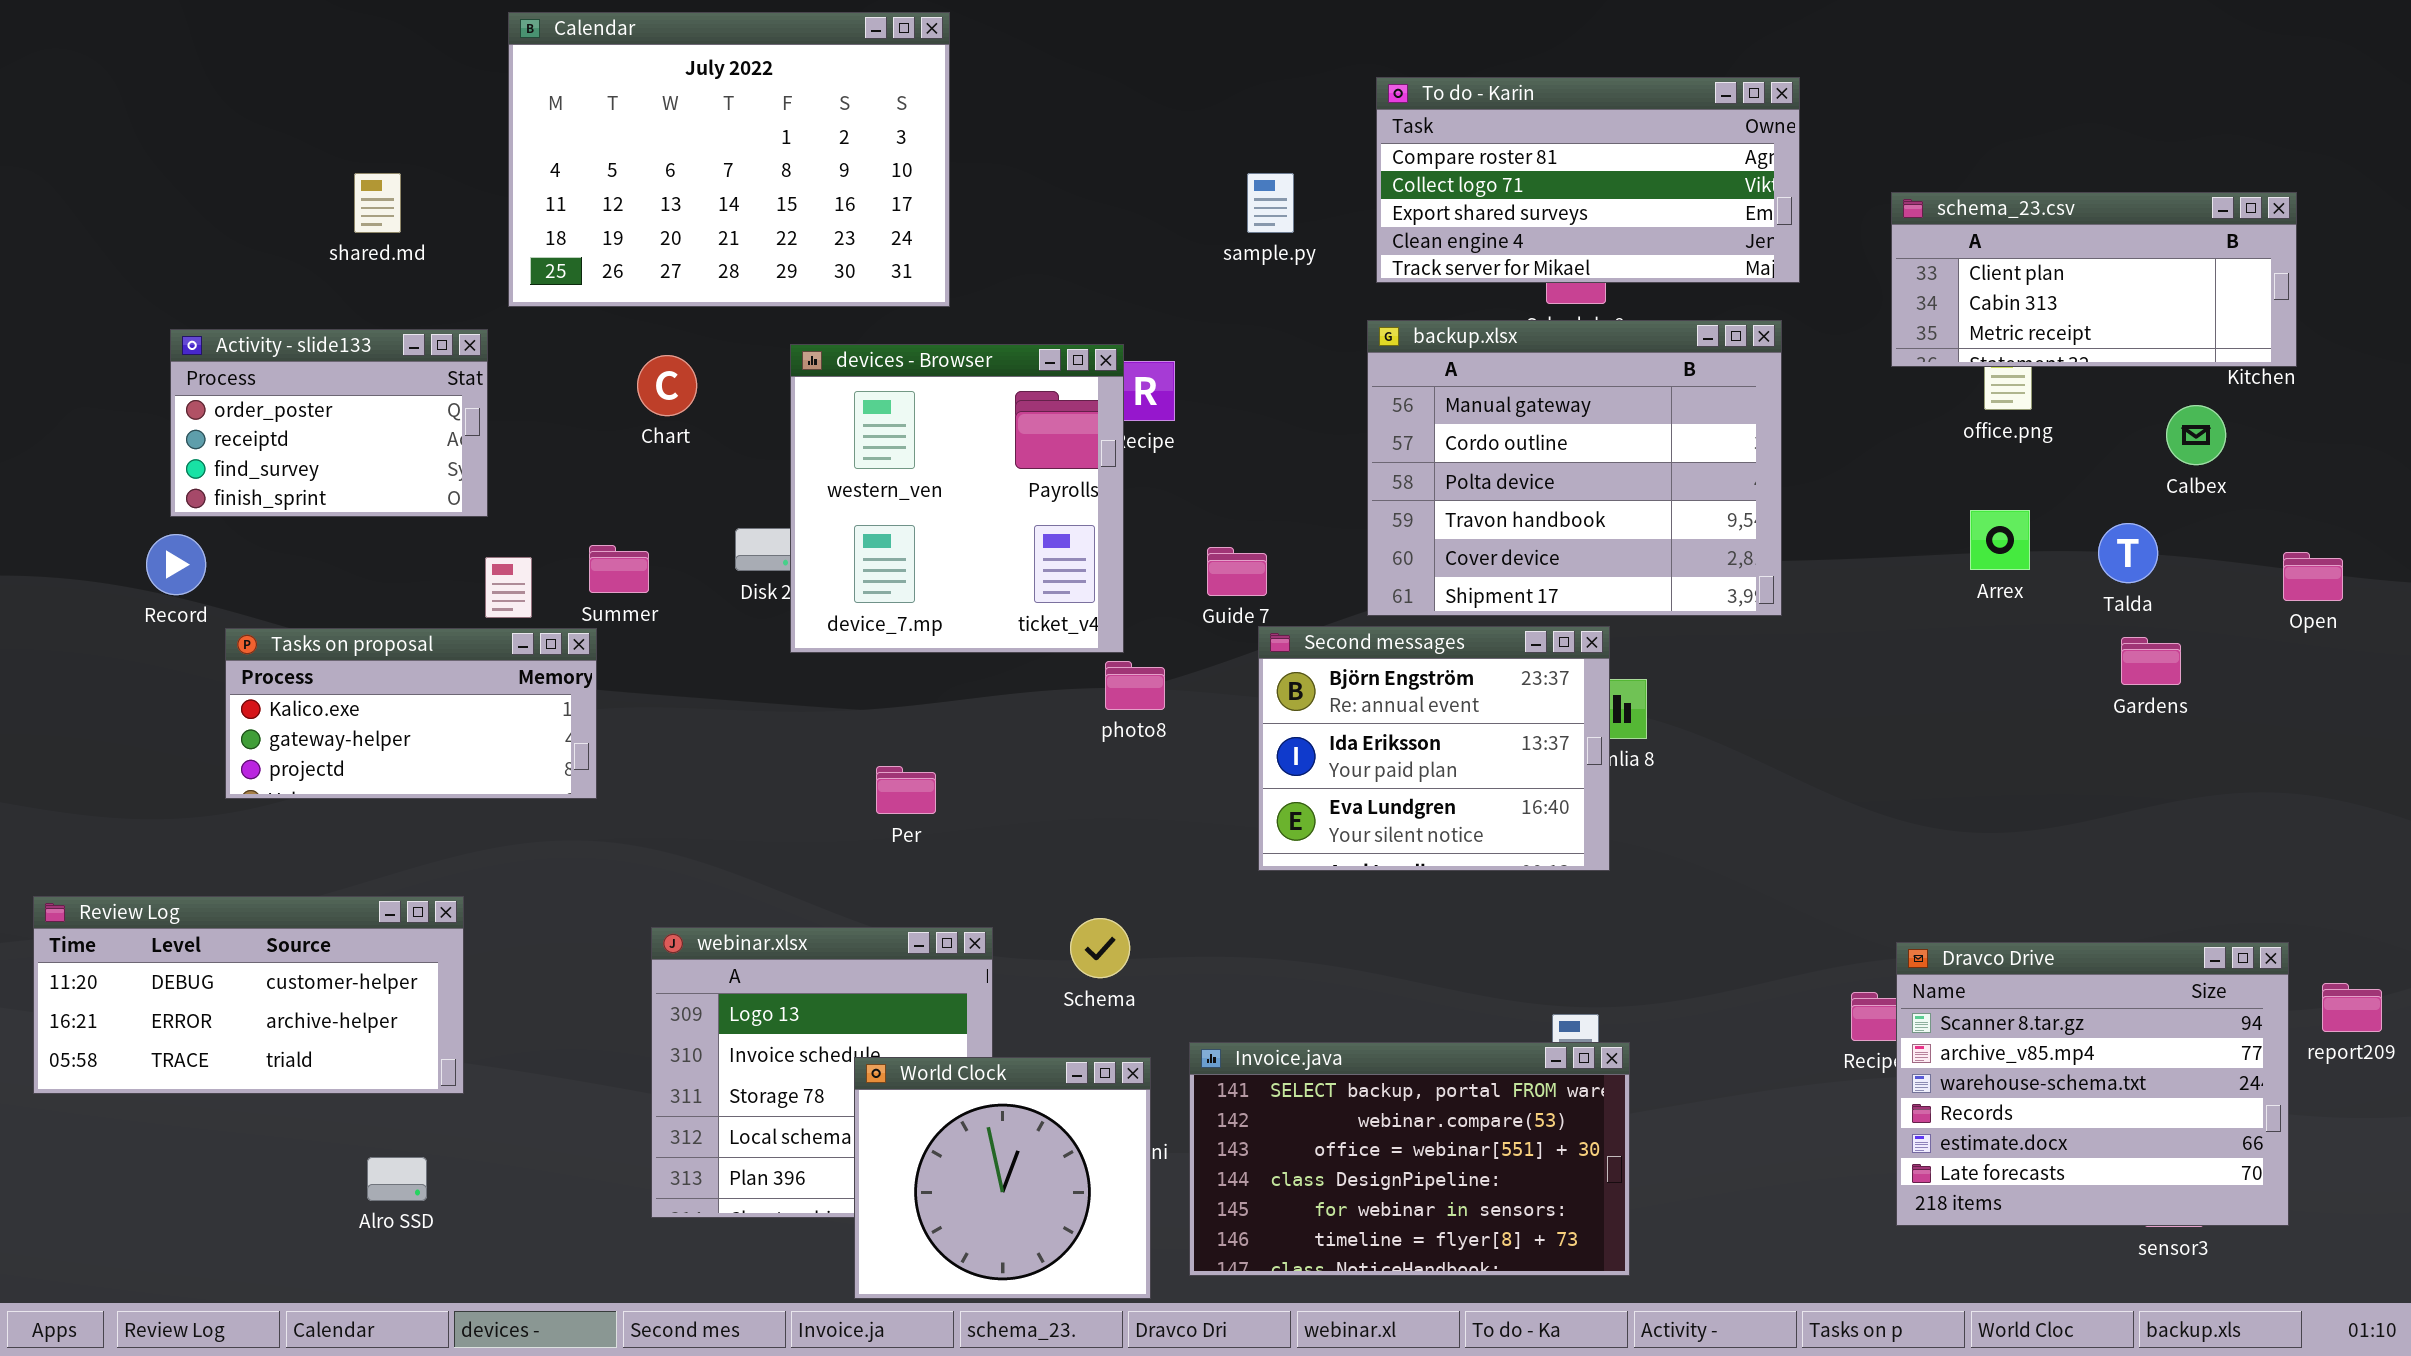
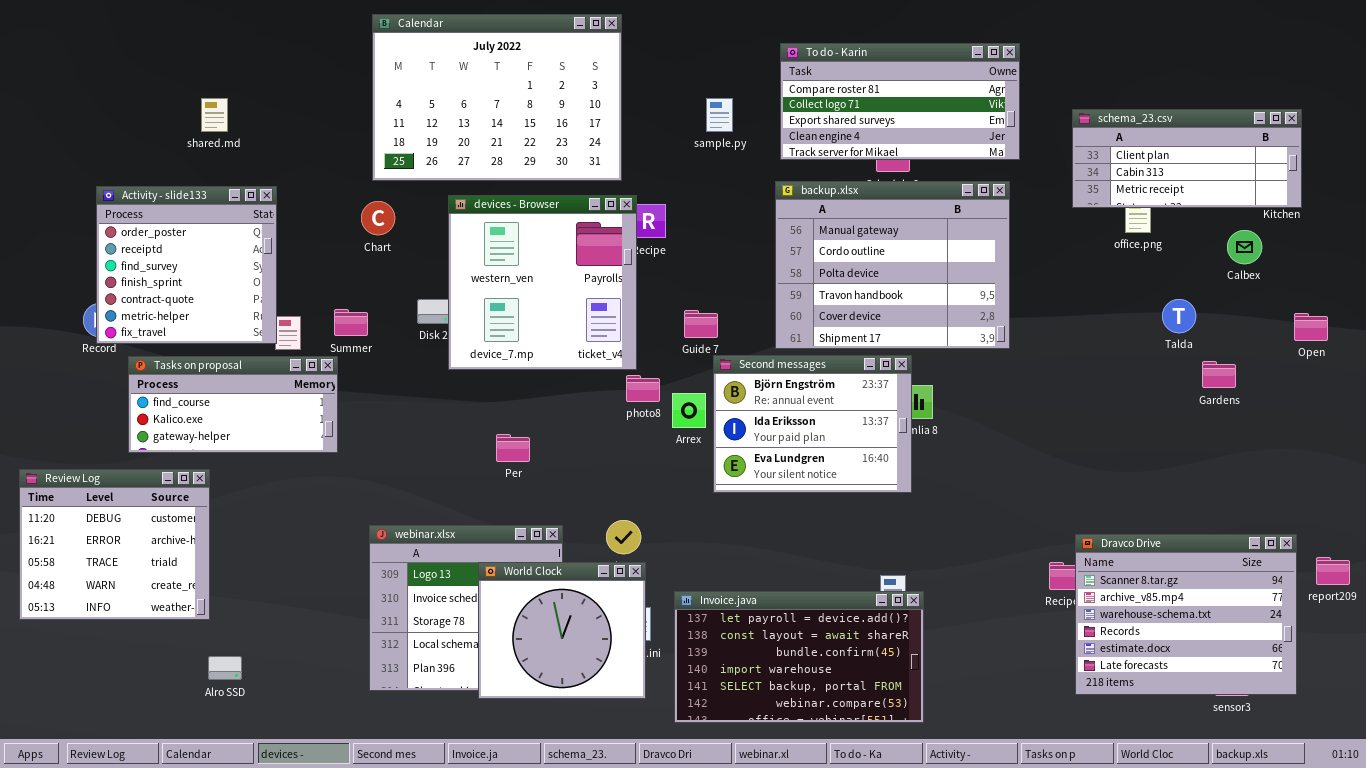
Calendar: [508,12,950,307] -> [372,14,622,181], moved
Activity - slide133: [170,329,488,517] -> [96,186,277,344], resized
Arrex: [1970,510,2030,570] -> [672,393,706,428], moved
Talda: [2098,523,2158,583] -> [1162,299,1196,333], moved
Tasks on proposal: [225,628,597,799] -> [128,356,338,453], scrolled up 1 row
Review Log: [33,896,464,1094] -> [19,469,210,620], resized
Invoice.java: [1189,1042,1630,1276] -> [674,591,924,723], scrolled up 4 rows
World Clock: [854,1057,1151,1299] -> [478,562,646,699], moved

